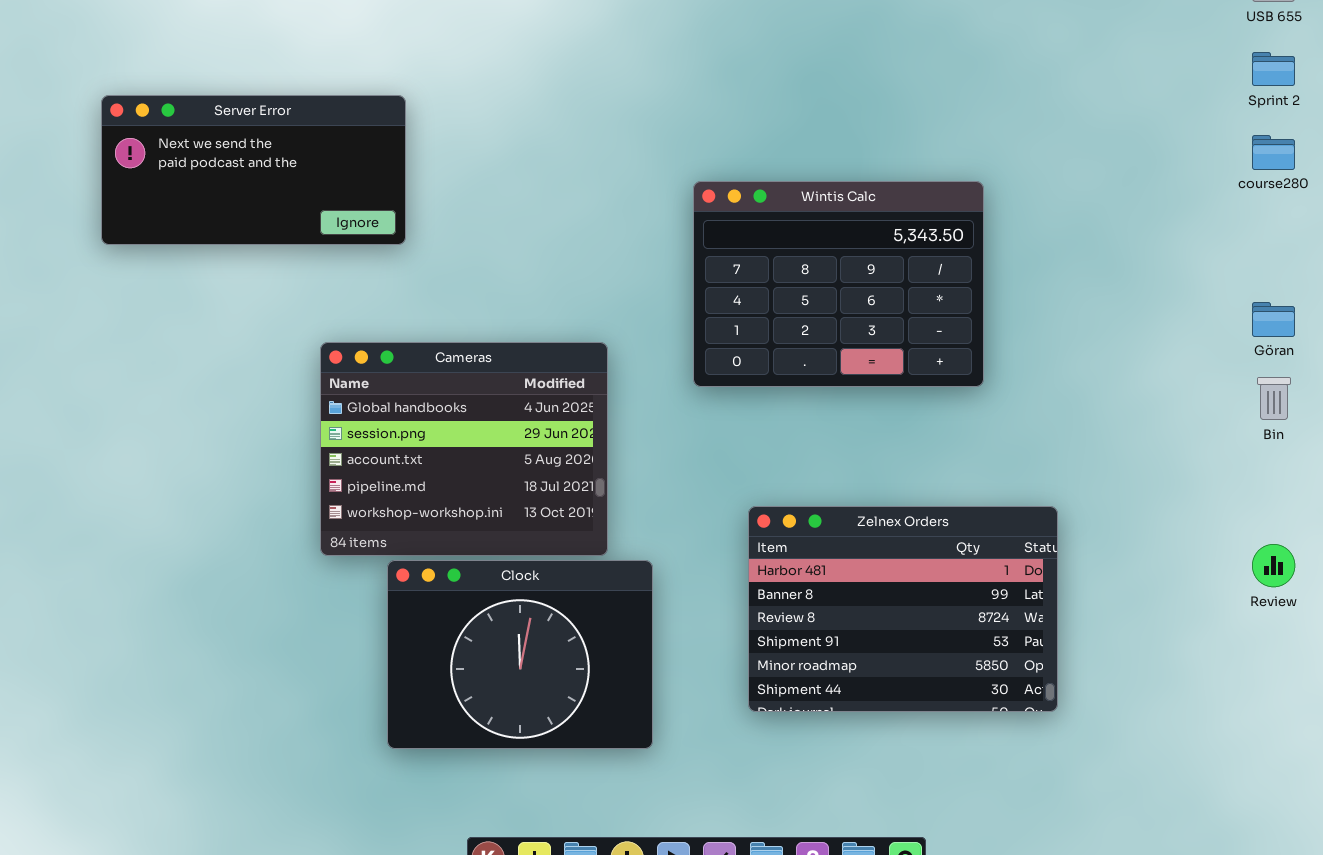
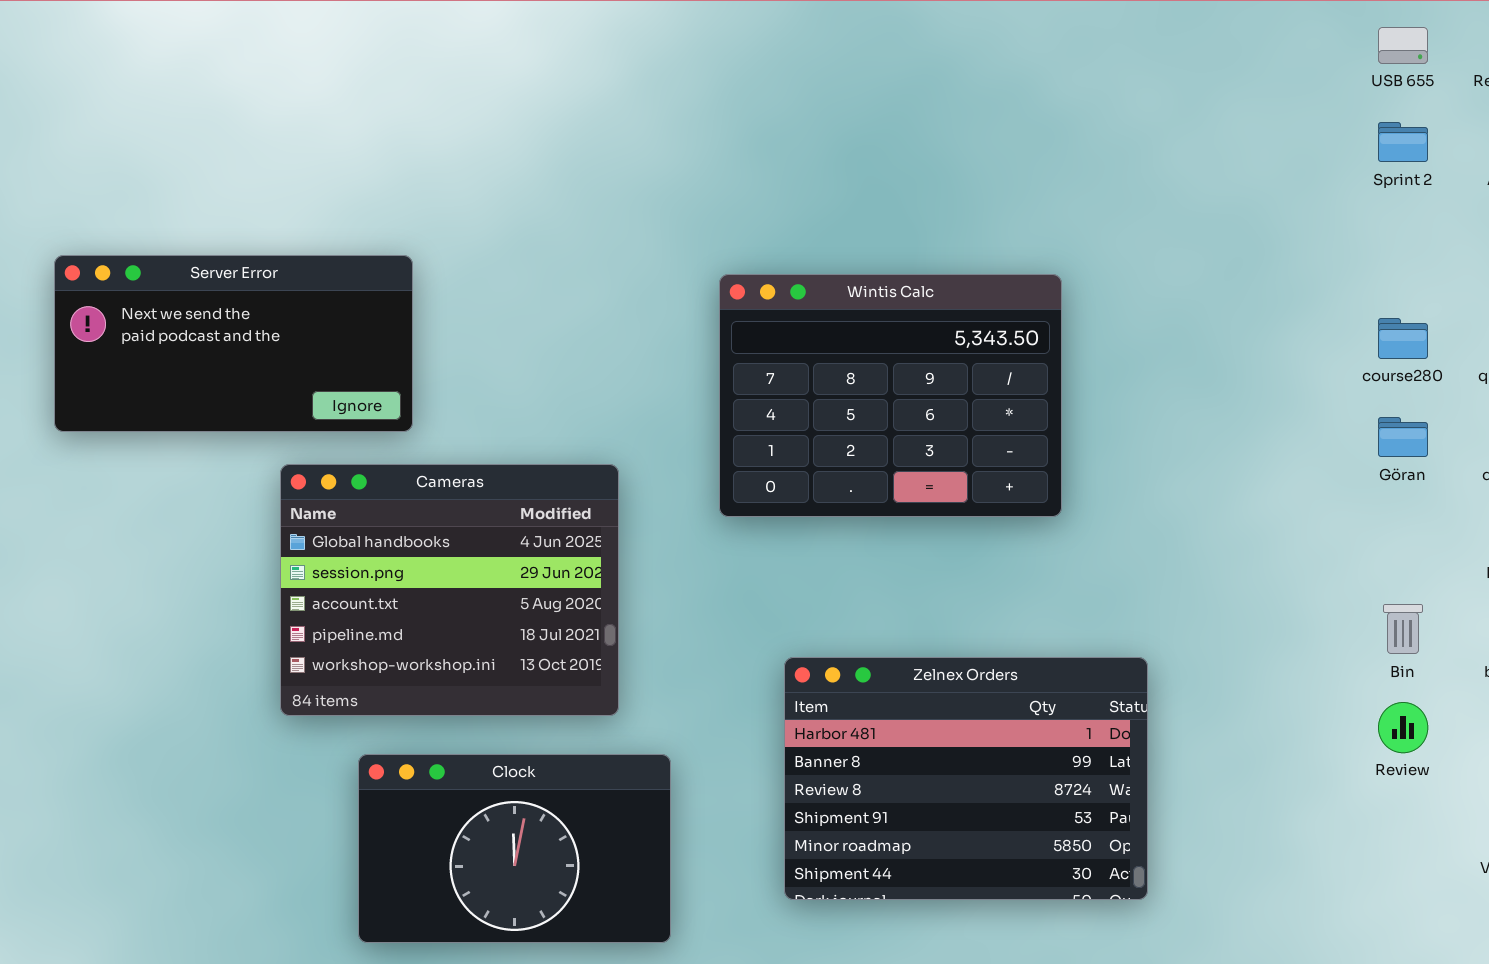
Server Error: [101,95,406,245] -> [54,255,413,432], moved
course280: [1252,135,1295,170] -> [1378,318,1428,359], moved
Bin: [1257,377,1291,420] -> [1383,604,1423,654], moved
Clock: [387,560,653,749] -> [358,754,671,943], resized

